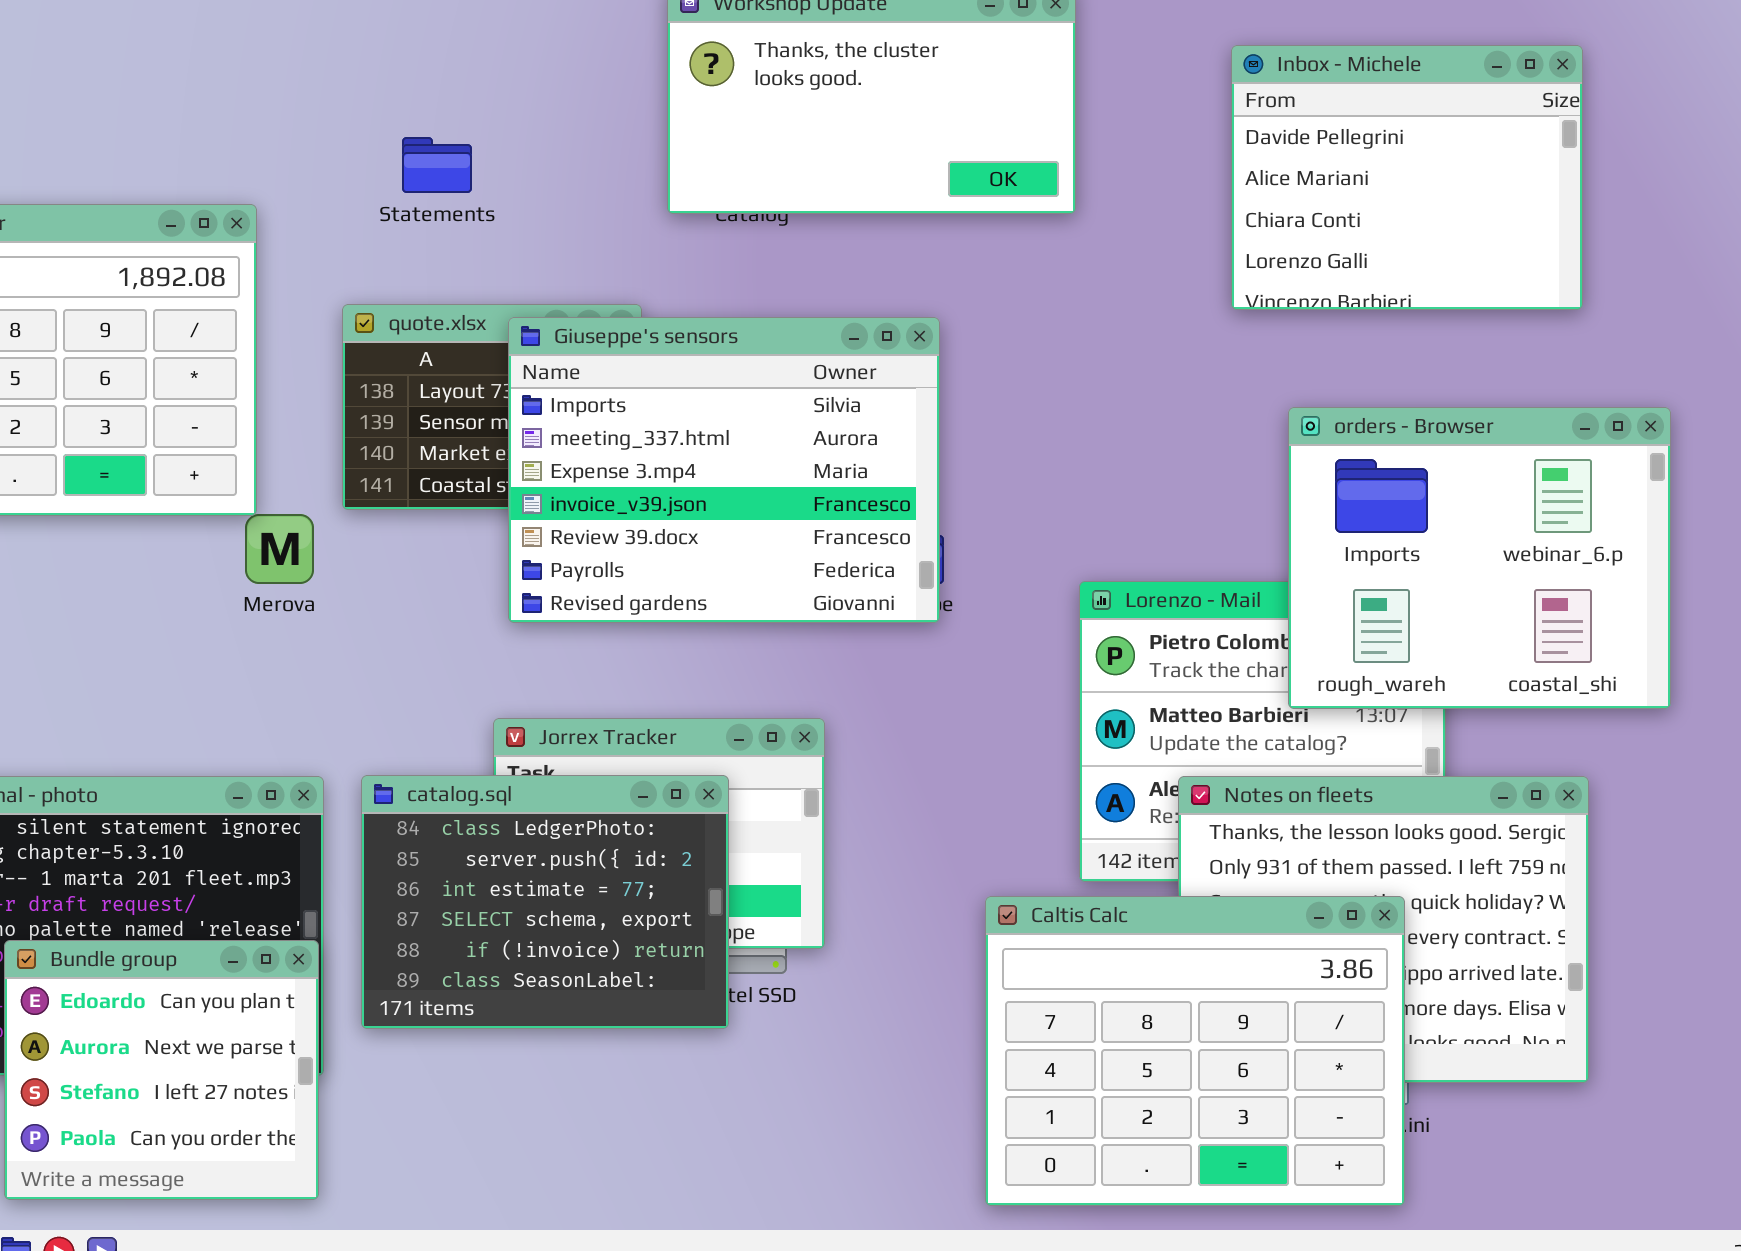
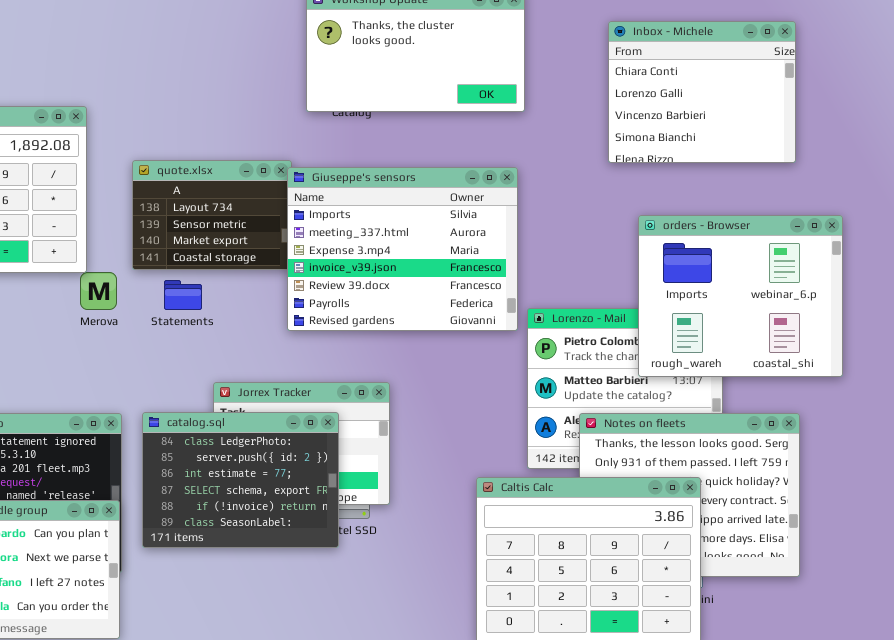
Inbox - Michele: [1231,45,1583,310] -> [608,21,796,163], scrolled down 2 rows
Statements: [402,137,472,193] -> [164,280,202,310], moved
Giuseppe's sensors: [508,317,940,623] -> [287,167,518,331], moved

